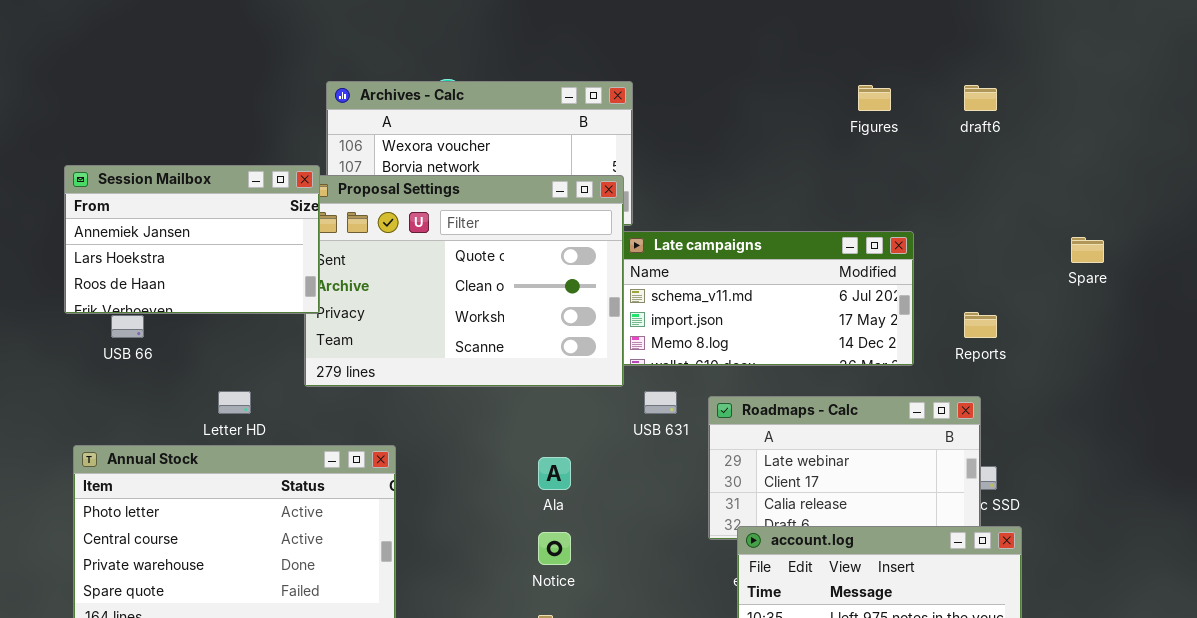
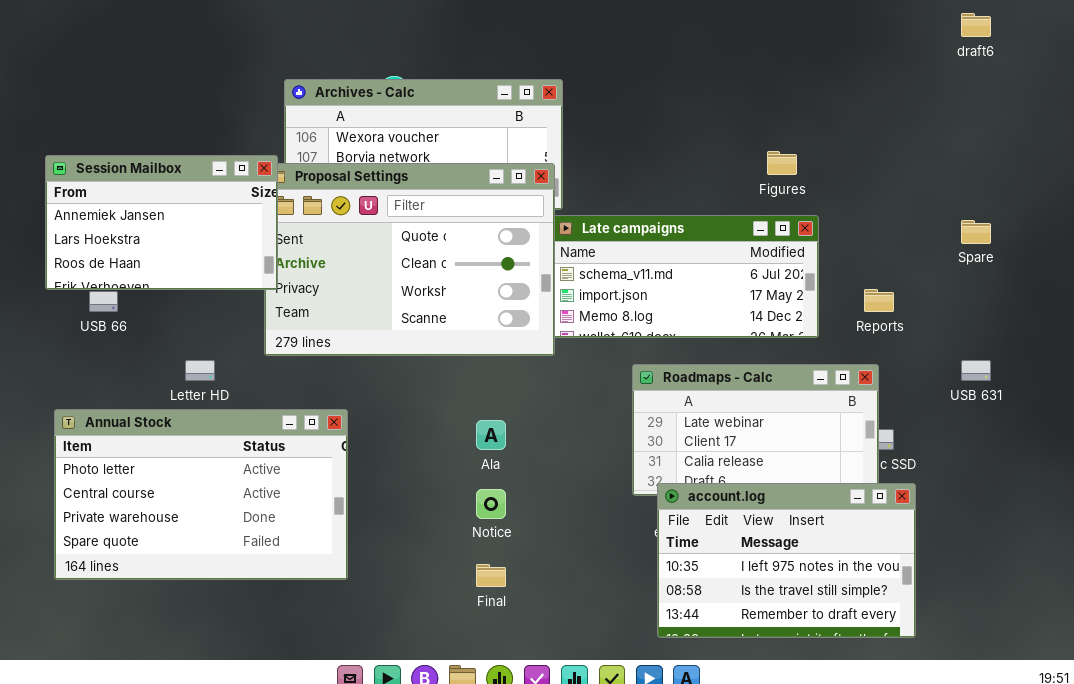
Figures: [858,85,891,111] -> [767,151,797,175], moved
draft6: [964,85,997,111] -> [961,13,991,37], moved
USB 631: [644,391,677,414] -> [961,360,991,381], moved

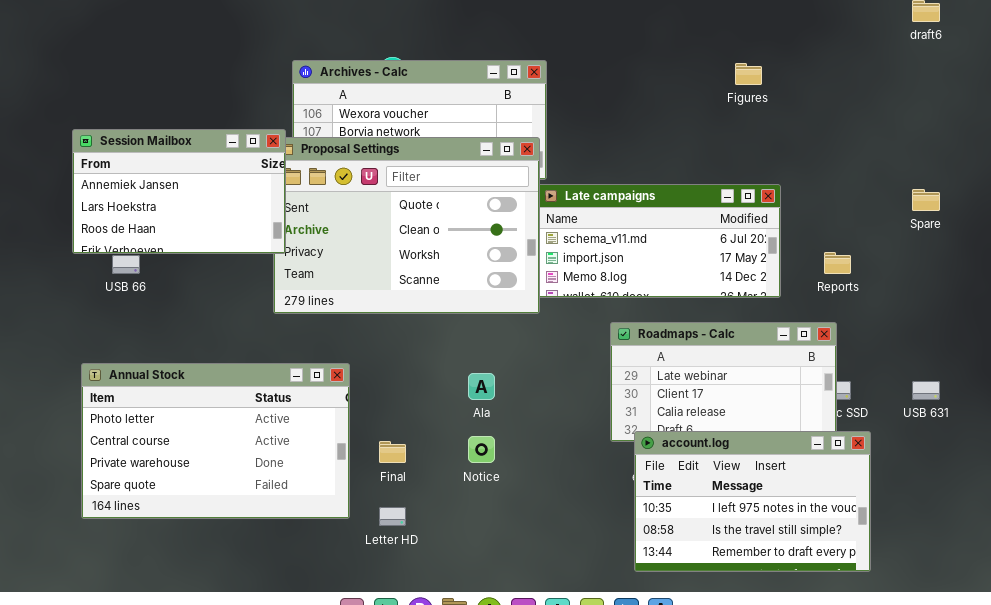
Figures: [767,151,797,175] -> [735,63,762,85], moved
Letter HD: [185,360,215,381] -> [379,507,406,526], moved
USB 631: [961,360,991,381] -> [912,381,940,400], moved
Final: [476,564,506,587] -> [379,441,406,463], moved

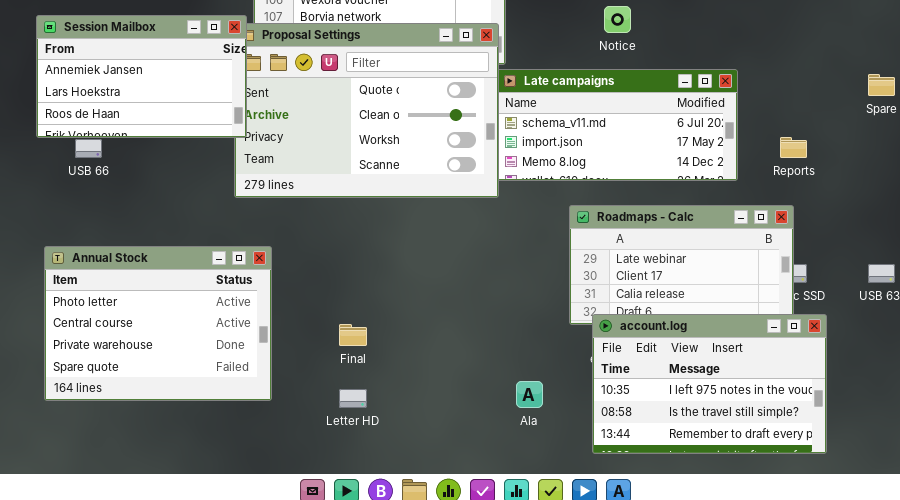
Annual Stock: [81,363,350,519] -> [44,246,272,401], resized
Ala: [468,373,495,400] -> [516,381,543,408], moved
Notice: [468,436,495,463] -> [604,6,631,33], moved

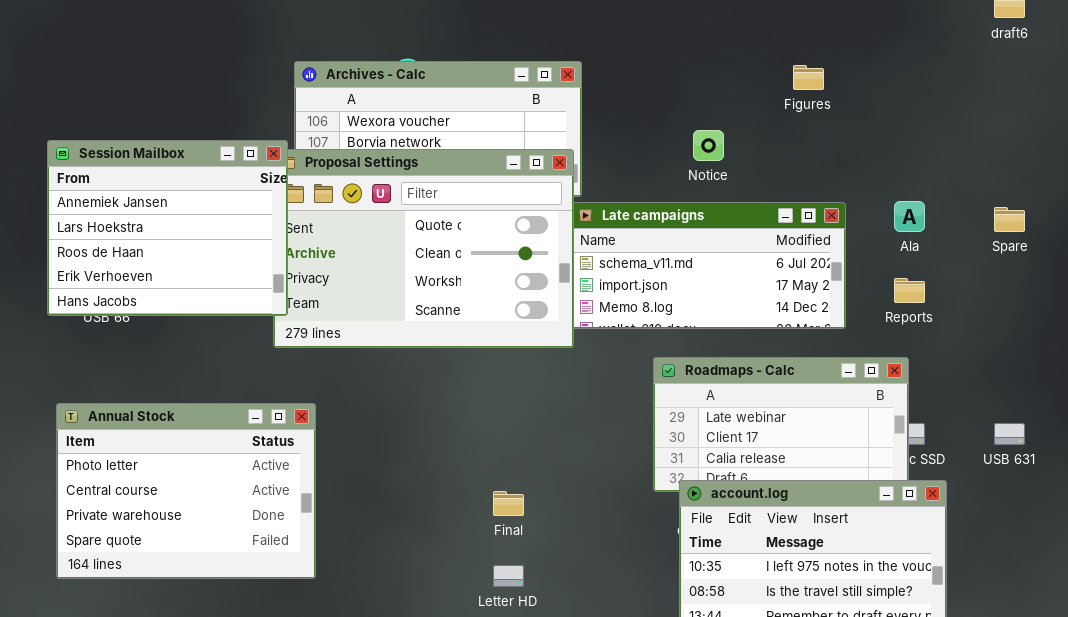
Session Mailbox: [36,15,247,138] -> [47,140,288,316], resized
Final: [339,324,367,346] -> [493,491,524,516], moved
Ala: [516,381,543,408] -> [894,201,925,232], moved
Letter HD: [339,389,367,408] -> [493,565,524,587], moved

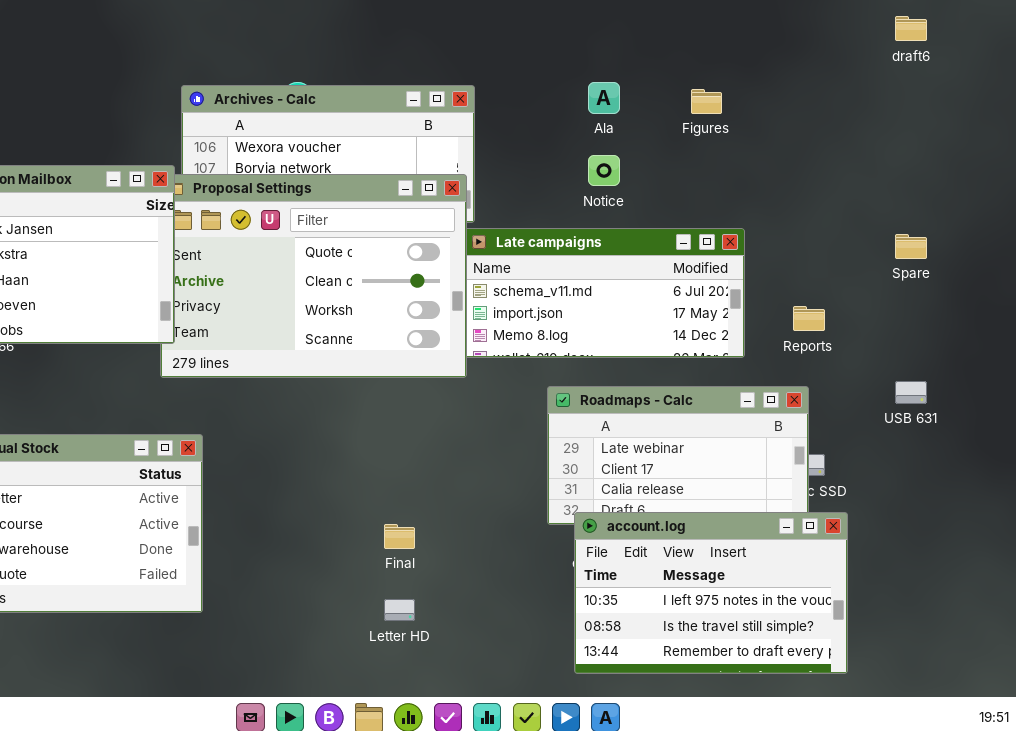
Ala: [894,201,925,232] -> [588,82,620,114], moved
USB 631: [994,423,1025,445] -> [895,381,927,404], moved

